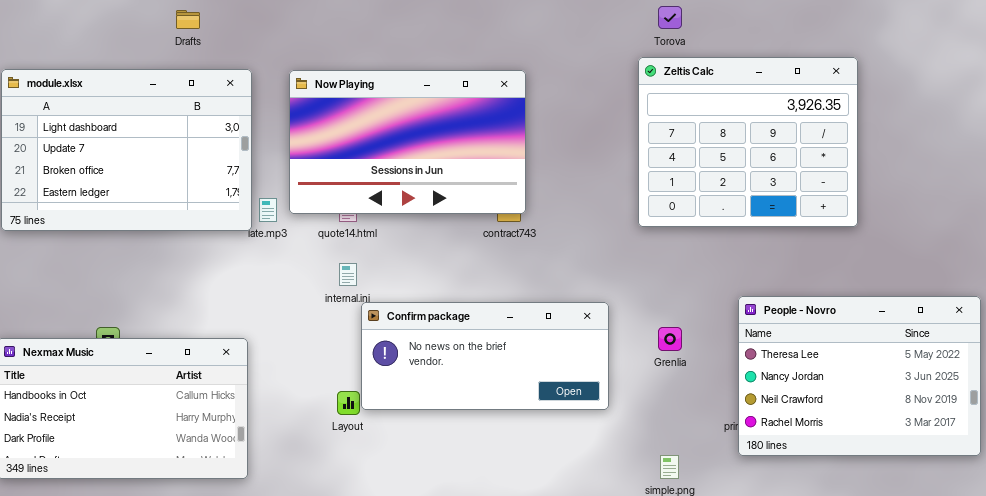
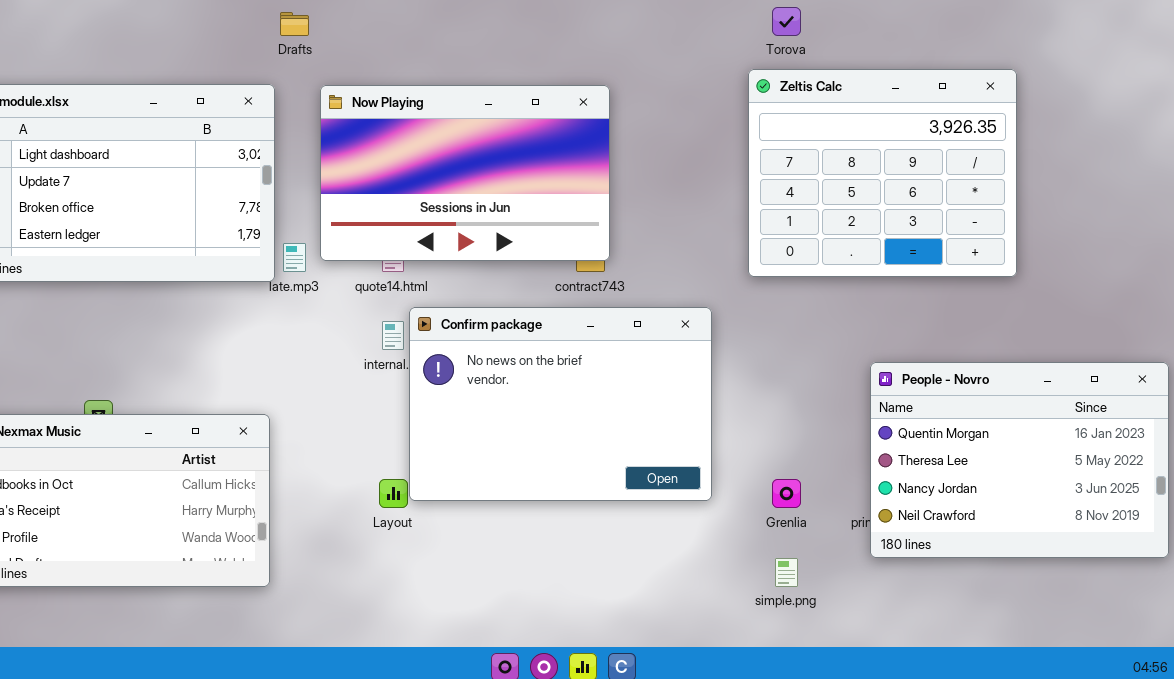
Drafts: [176,10,200,29] -> [280,12,309,36], moved
People - Novro: [738,296,981,456] -> [870,362,1169,558], scrolled up 1 row
Confirm package: [361,302,609,410] -> [409,307,712,501], resized
Grenlia: [658,327,682,351] -> [772,479,801,508], moved

